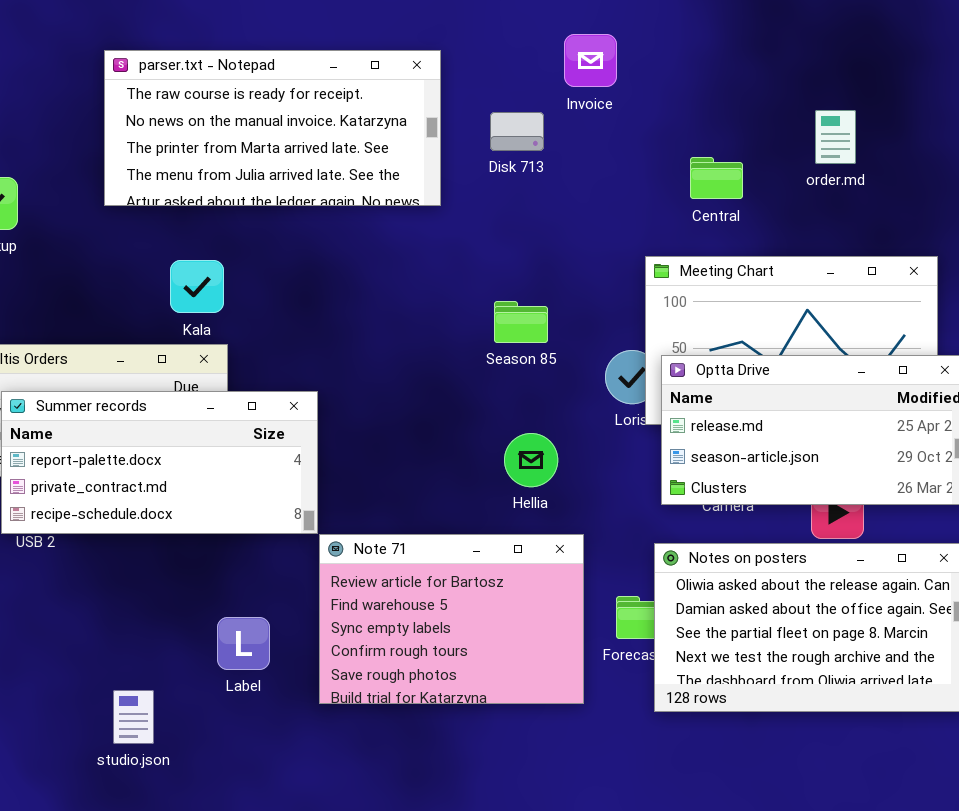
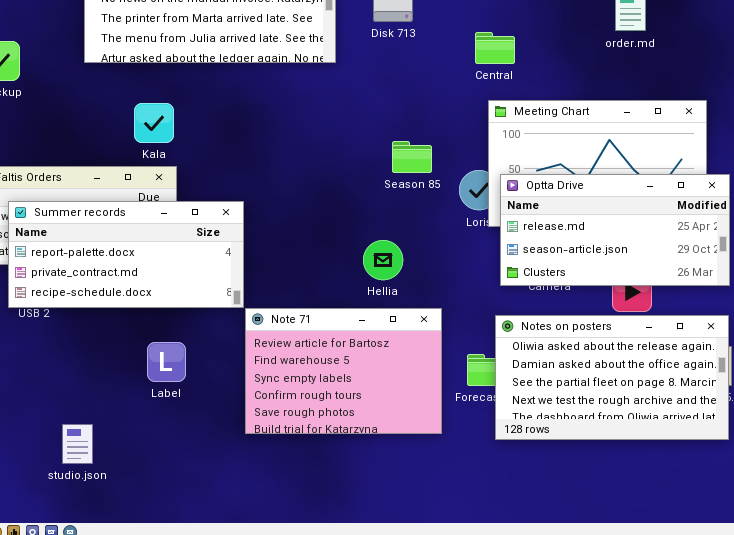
Central: [690,157,743,199] -> [475,32,515,64], moved
Season 85: [494,301,548,343] -> [392,141,432,173], moved
Hellia: [504,433,558,487] -> [363,240,403,280], moved
Label: [217,617,270,670] -> [147,342,186,382], moved
studio.json: [113,690,154,744] -> [62,424,93,464], moved

